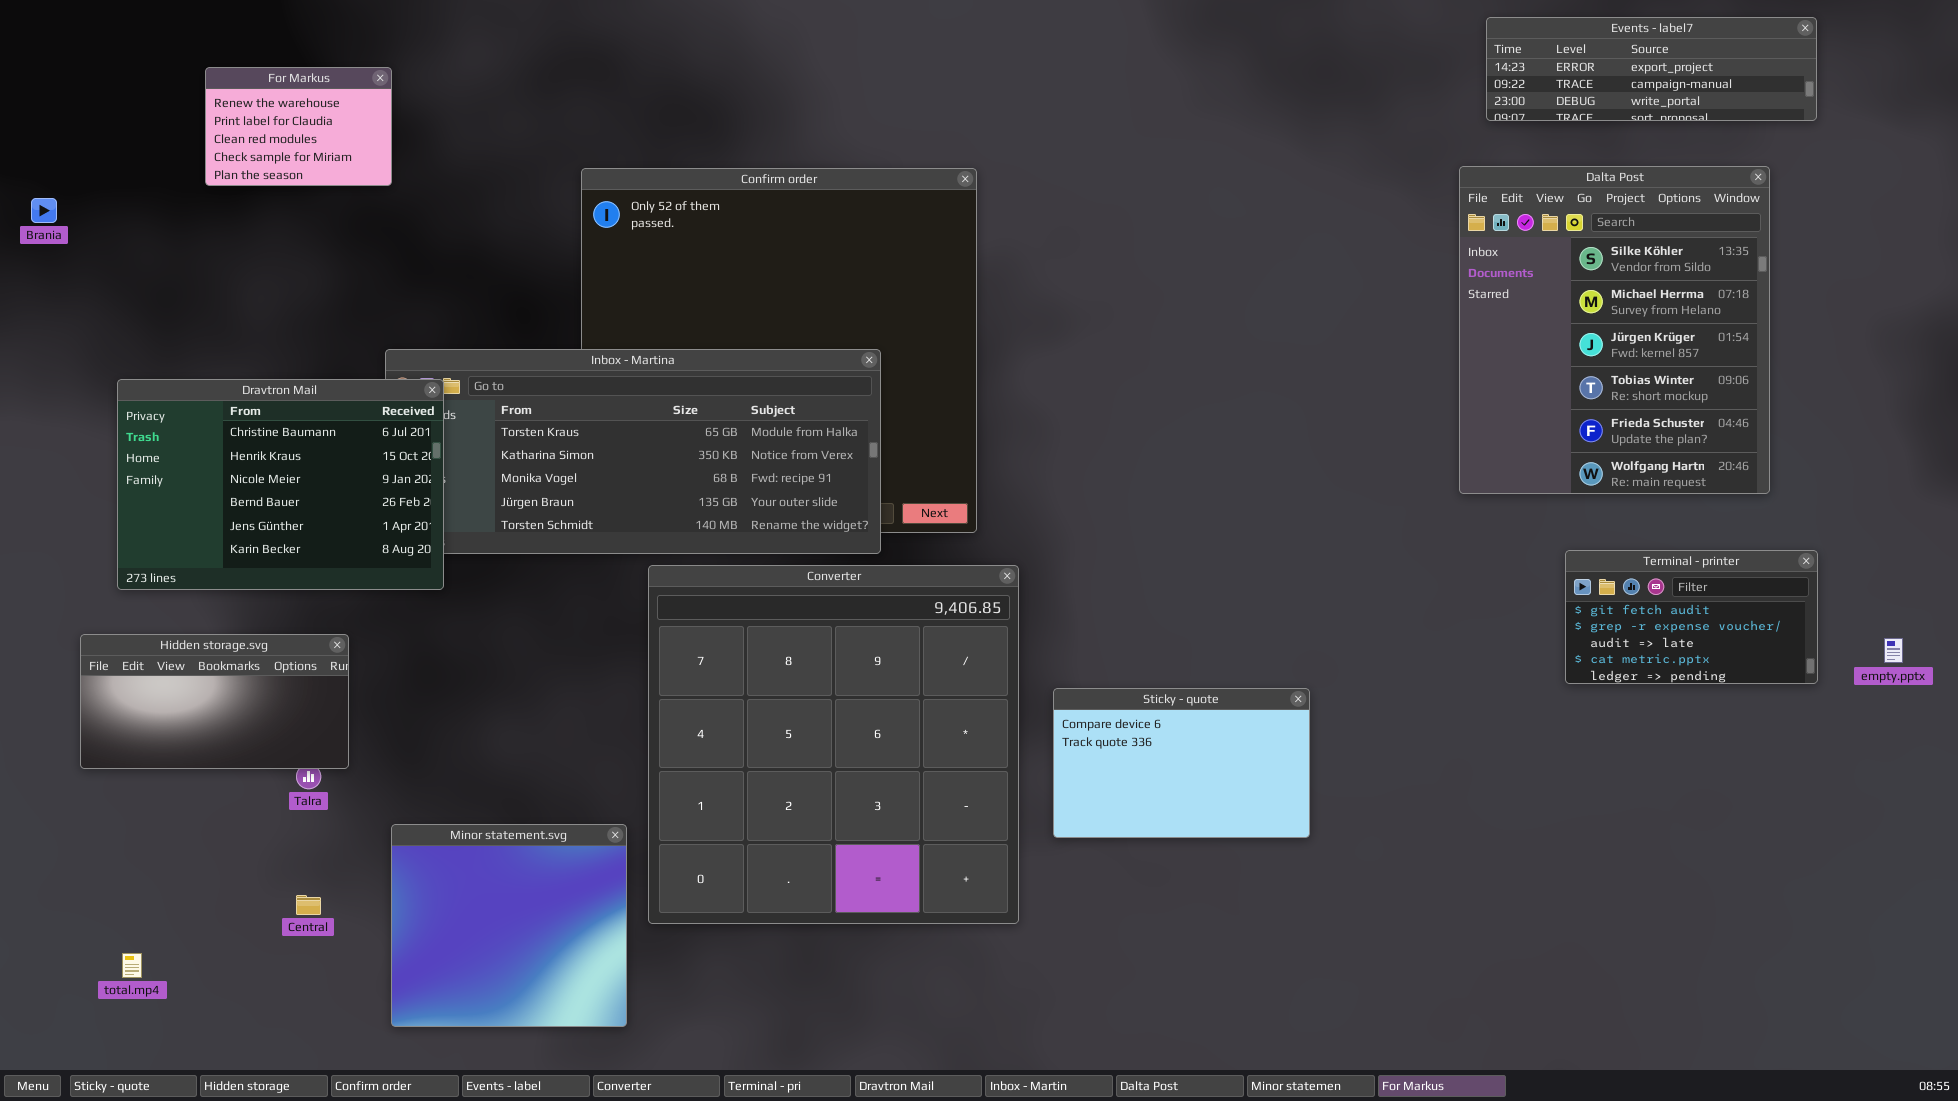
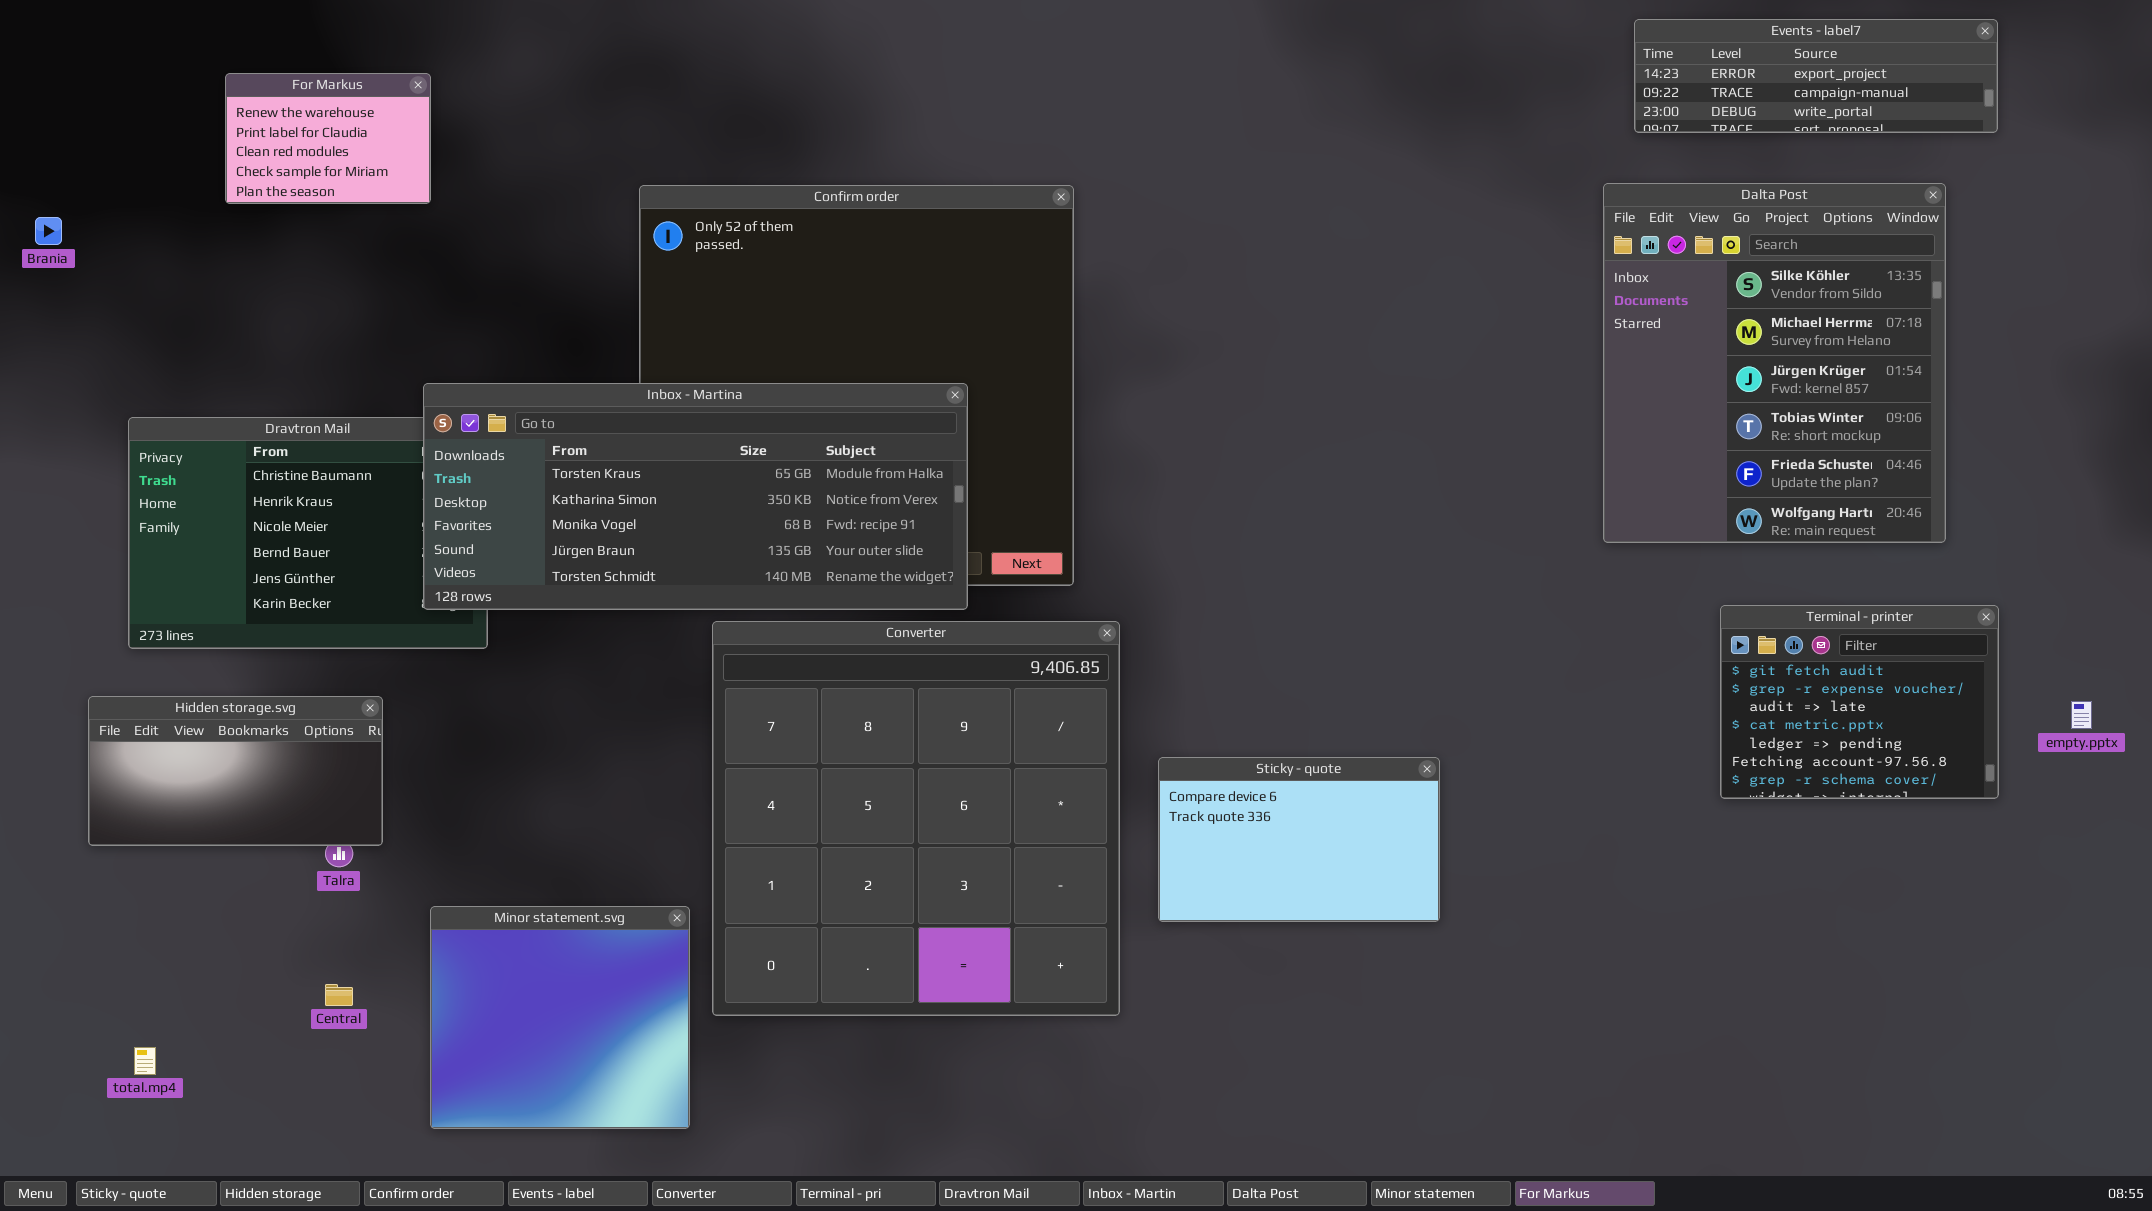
Inbox - Martina: [385,349,881,554] -> [423,383,968,610], raised
Terminal - printer: [1565,550,1818,684] -> [1720,605,1999,799], resized

